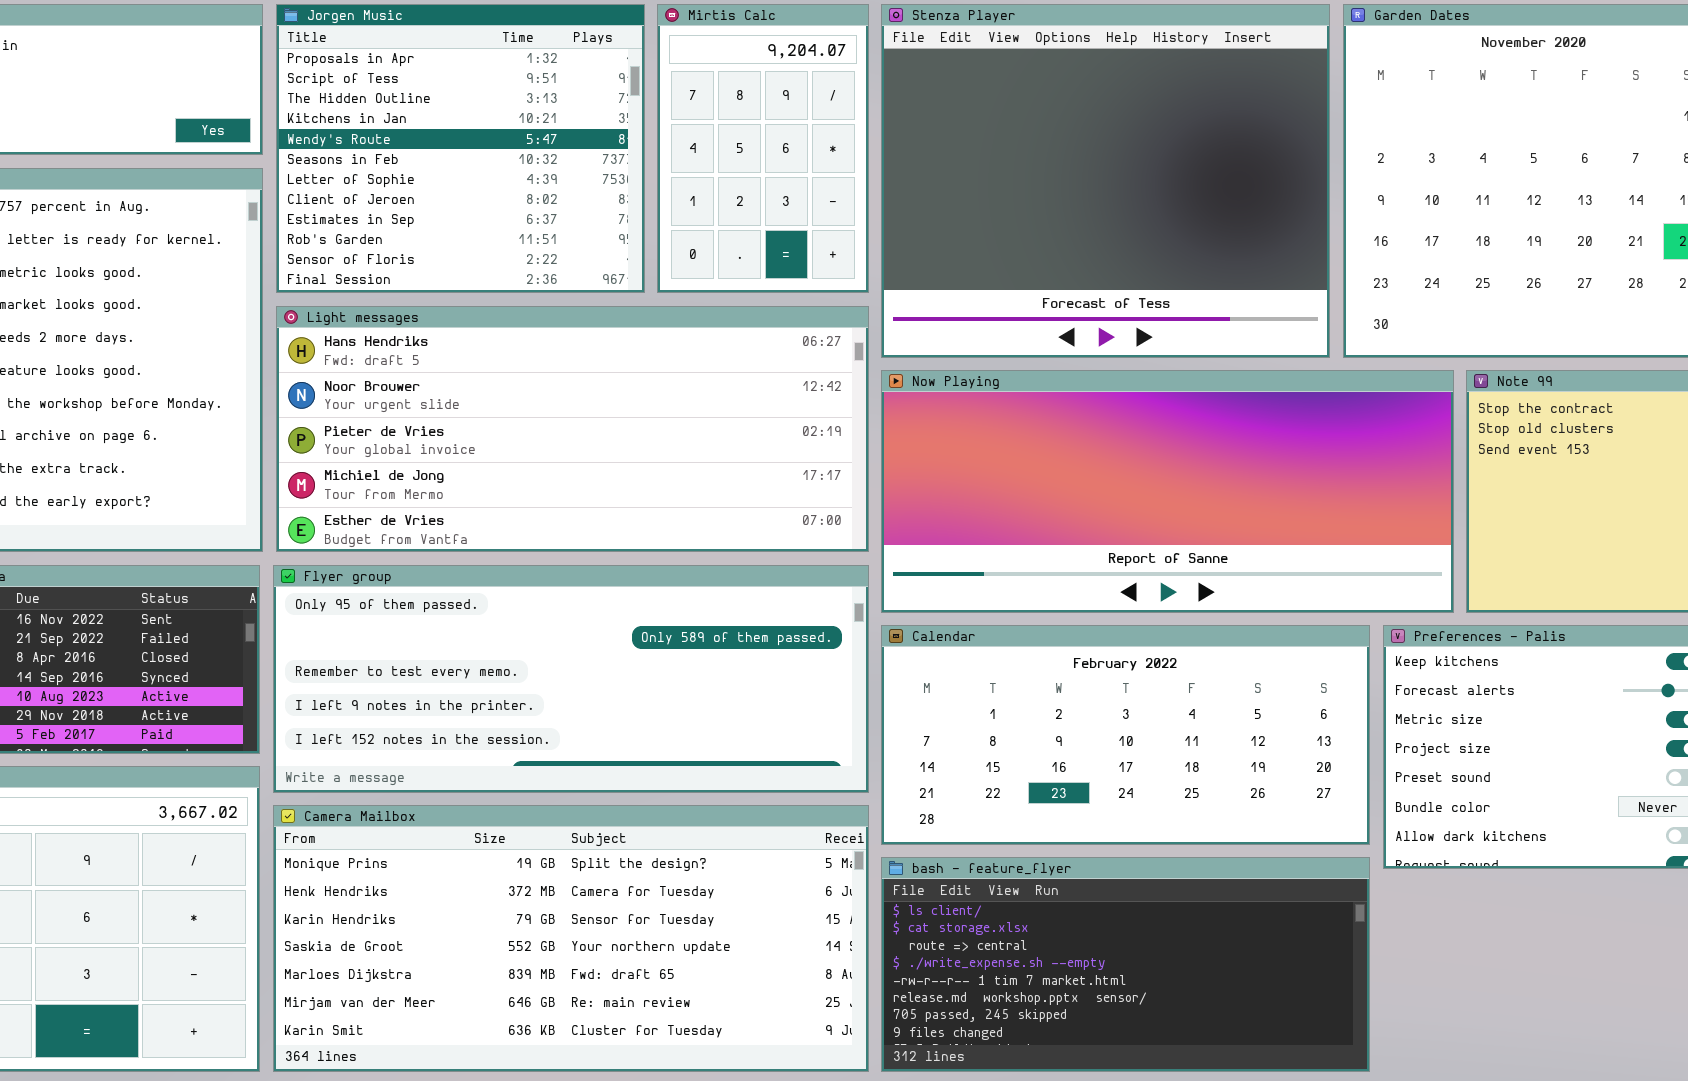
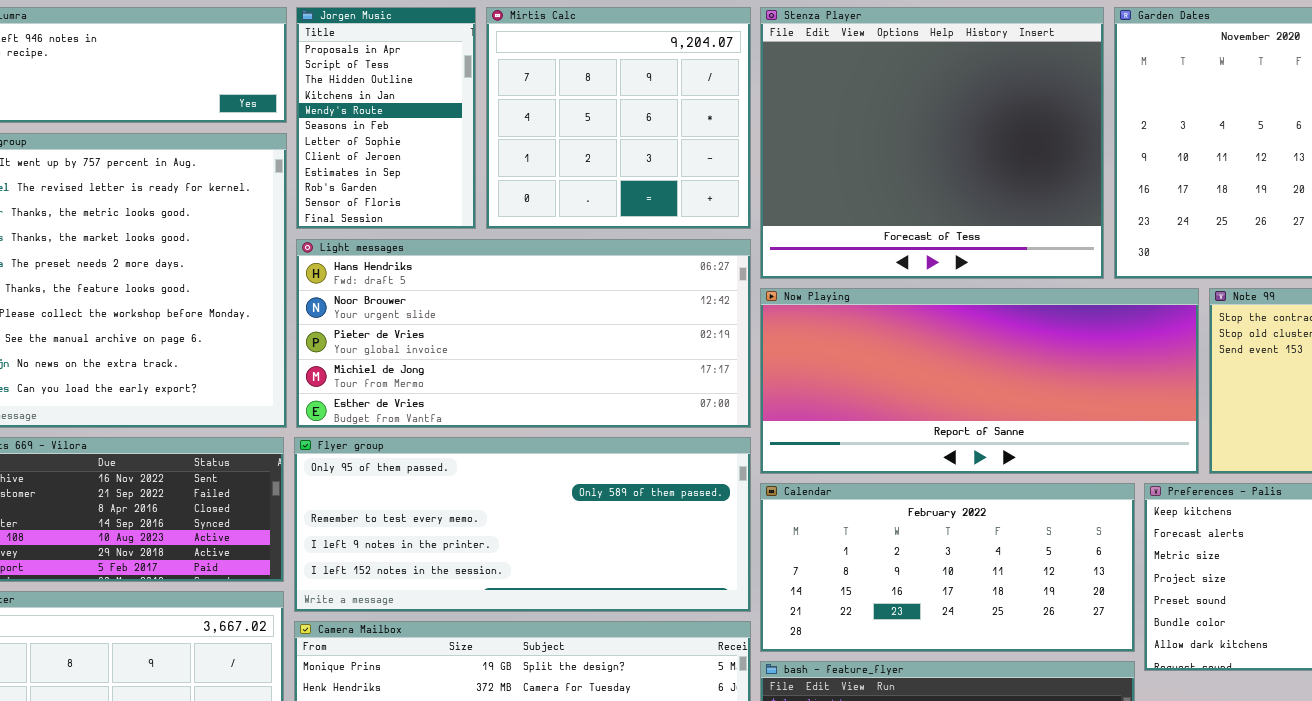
Jorgen Music: [276,4,645,293] -> [296,7,476,229], resized
Mirtis Calc: [657,4,869,293] -> [486,7,751,229], resized

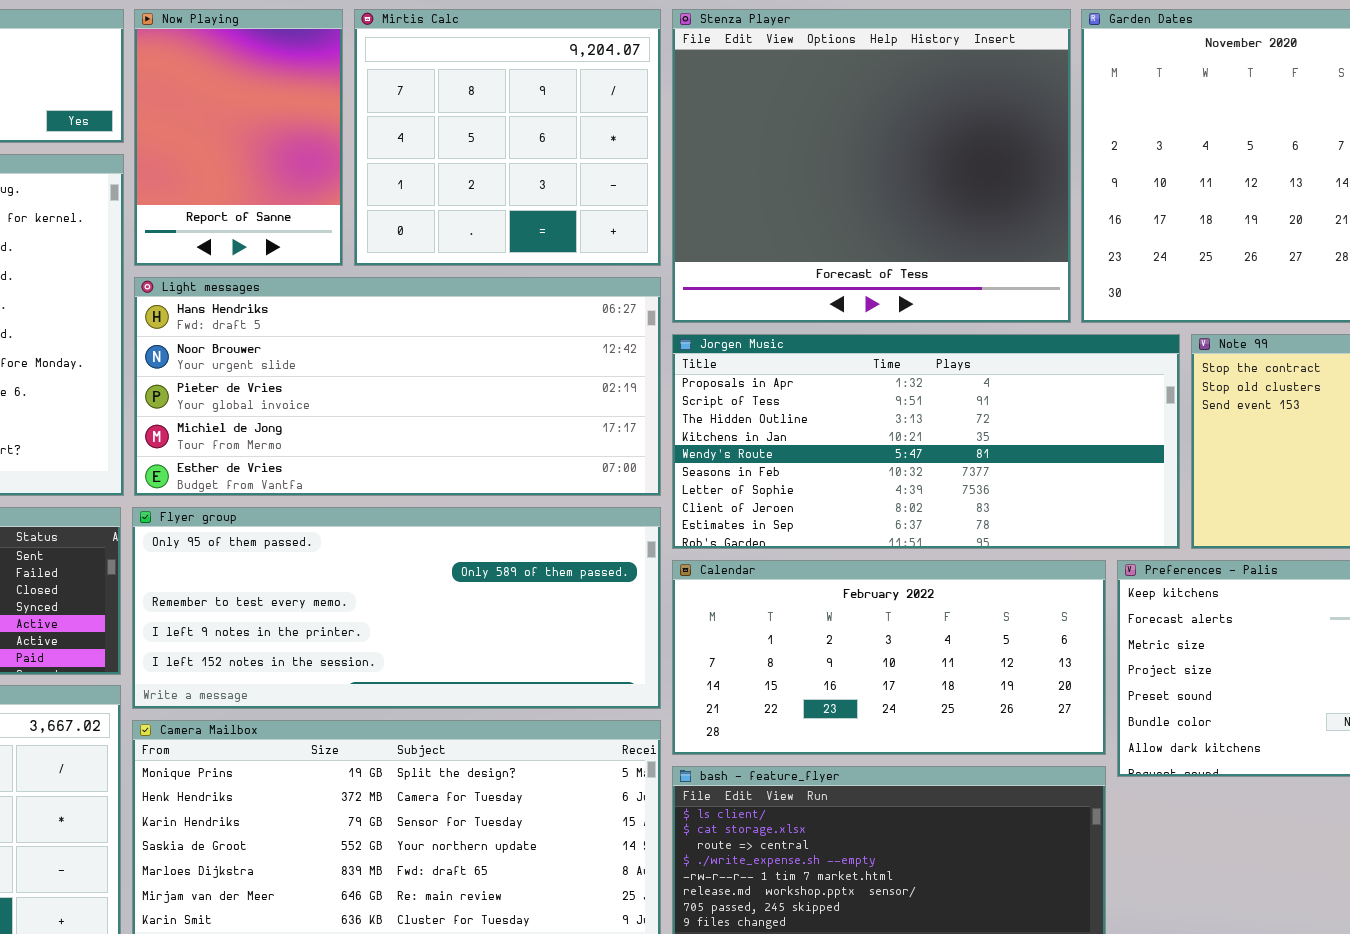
Jorgen Music: [296,7,476,229] -> [672,334,1180,549], moved, resized
Now Playing: [760,288,1199,474] -> [134,9,343,266], moved, resized

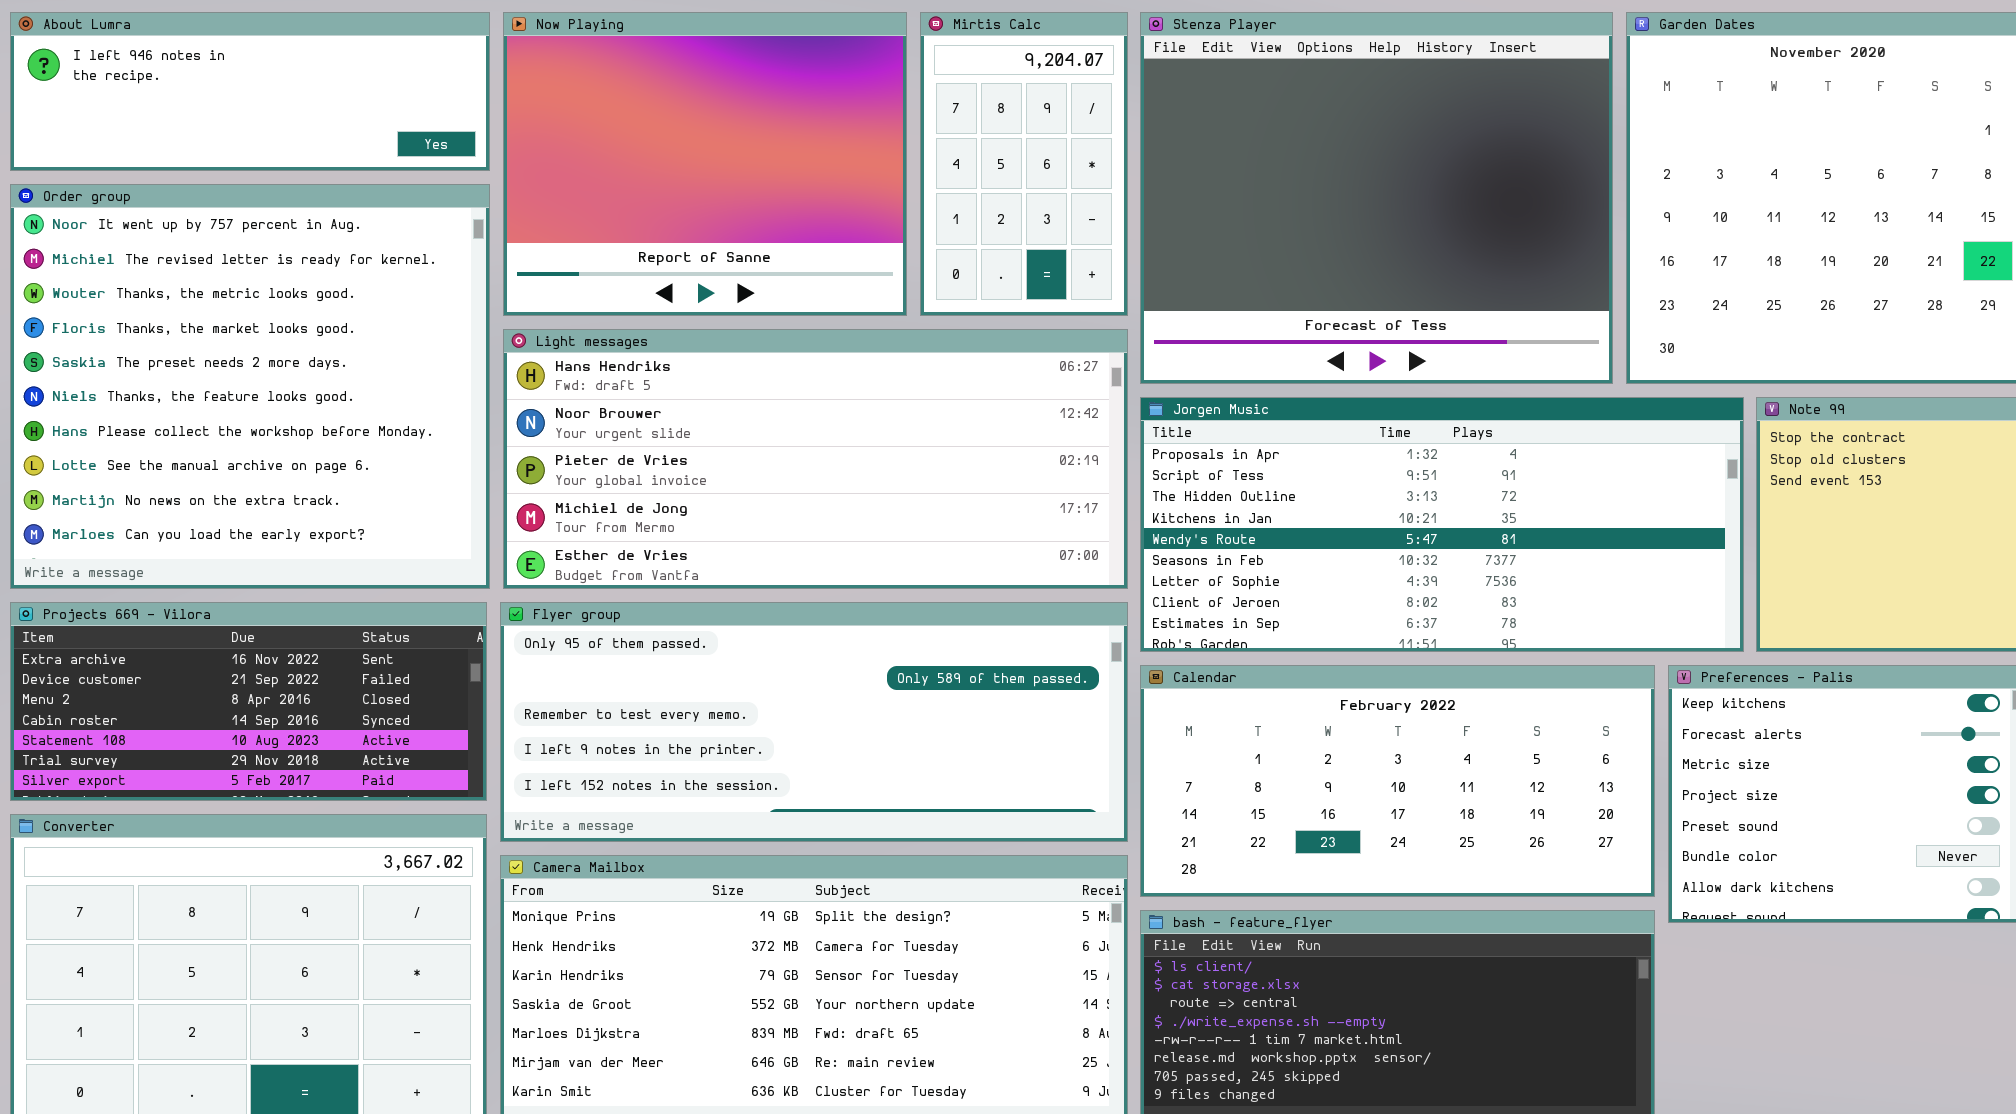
Now Playing: [134,9,343,266] -> [503,12,907,316], resized
Mirtis Calc: [354,9,661,266] -> [920,12,1128,316], resized

